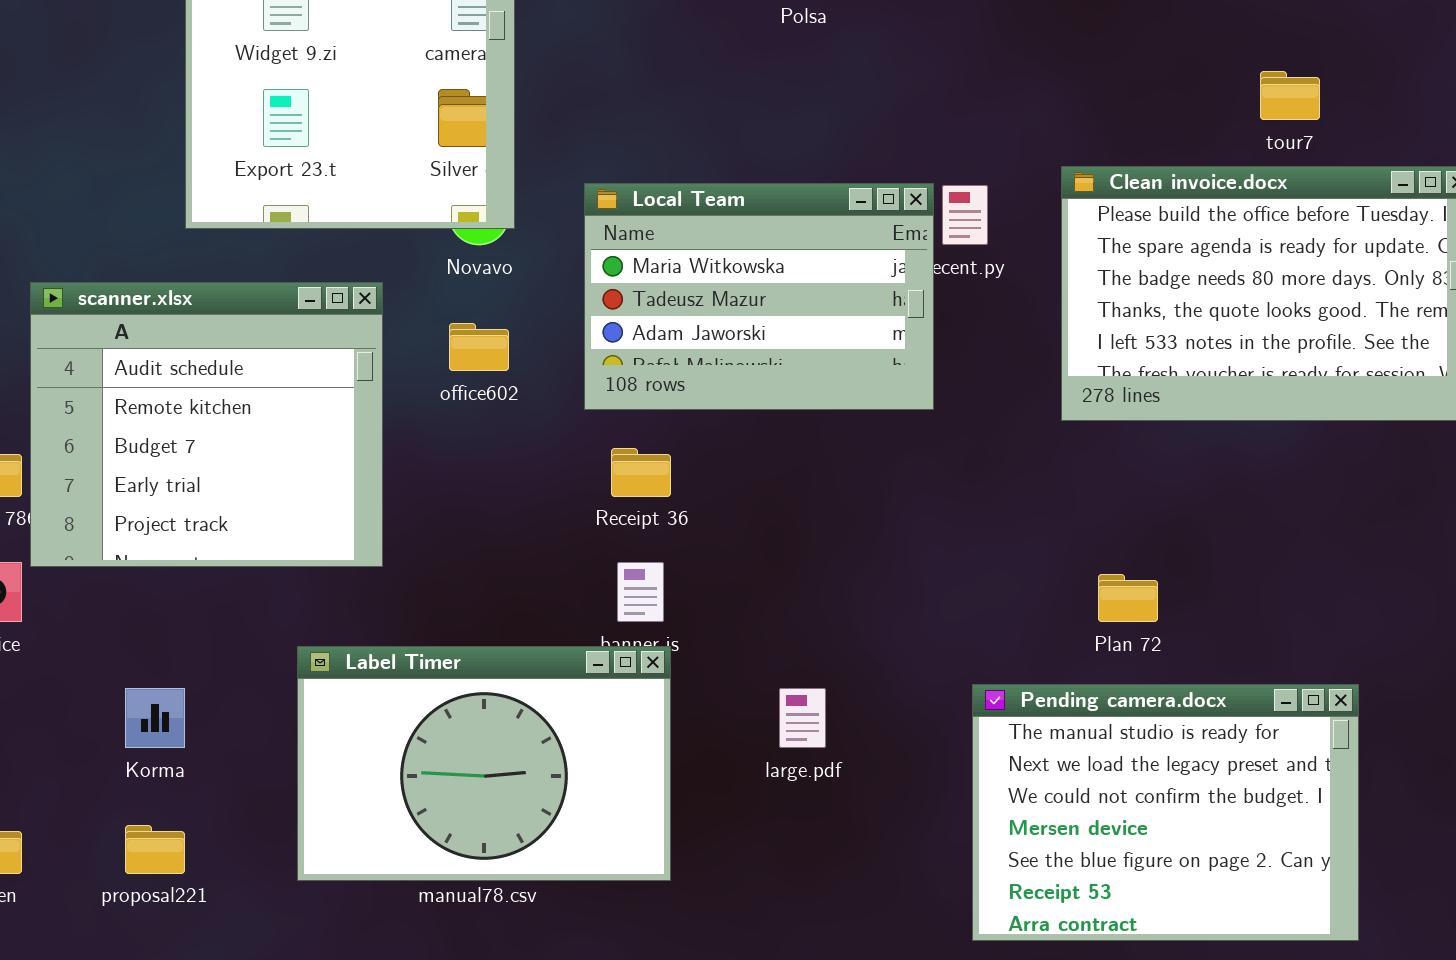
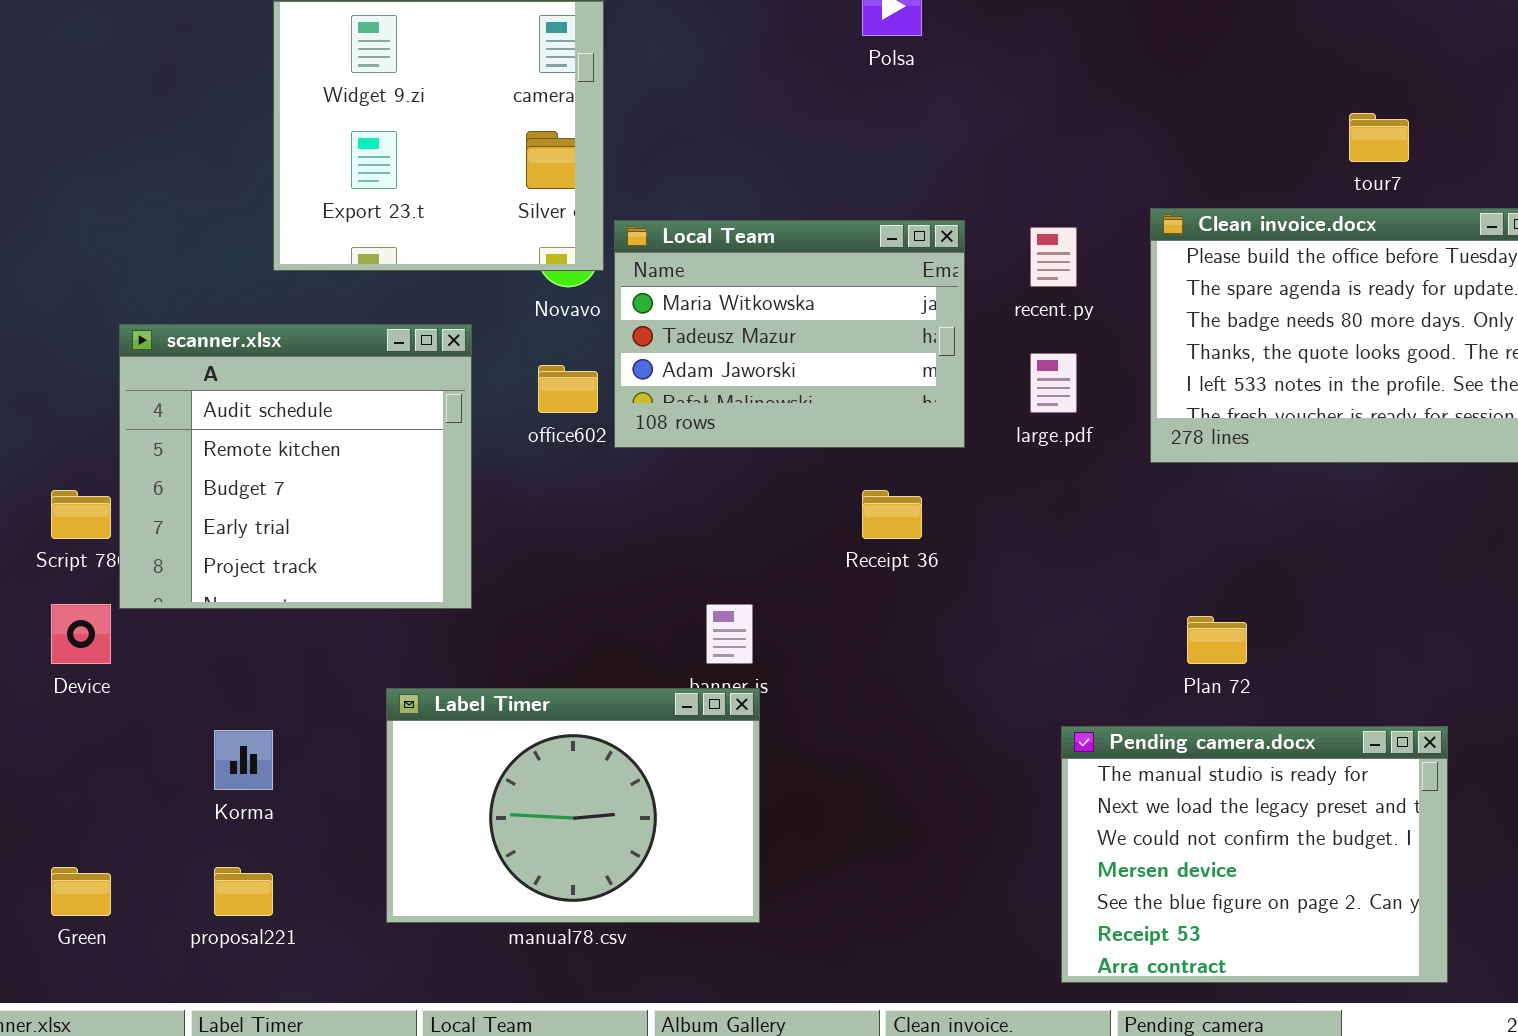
Local Team: [584,183,934,410] -> [614,220,965,448], moved
Receipt 36: [611,448,671,497] -> [862,490,922,539], moved
large.pdf: [779,688,826,748] -> [1030,353,1077,413], moved

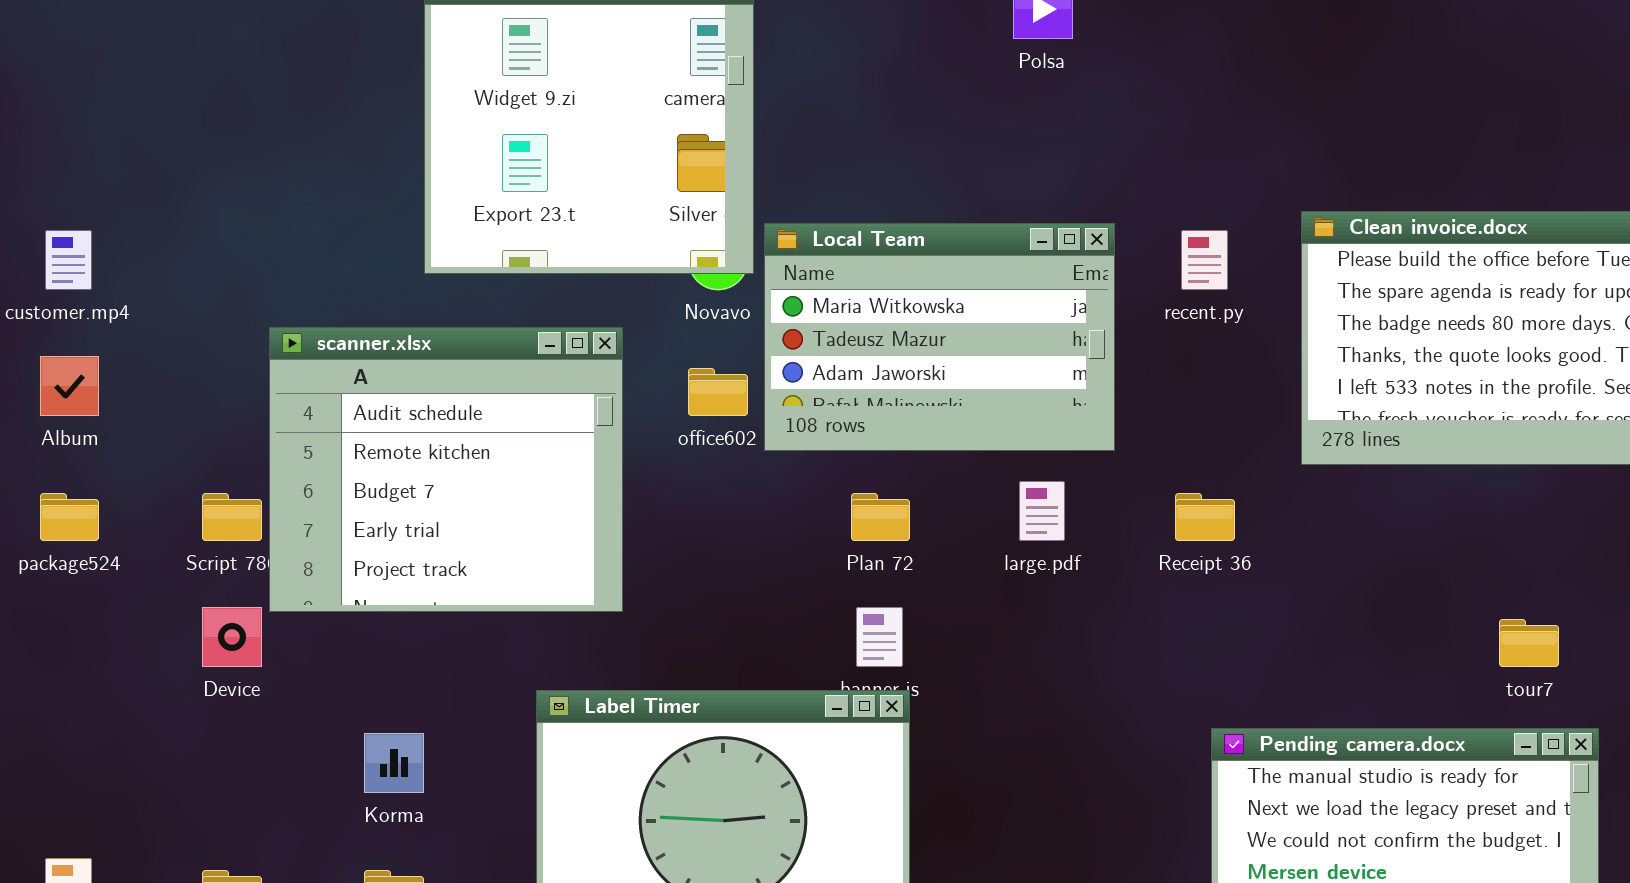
tour7: [1349,113,1409,162] -> [1499,619,1559,667], moved
large.pdf: [1030,353,1077,413] -> [1019,481,1065,541], moved
Receipt 36: [862,490,922,539] -> [1175,493,1235,541], moved
Plan 72: [1187,616,1247,664] -> [851,493,910,541], moved

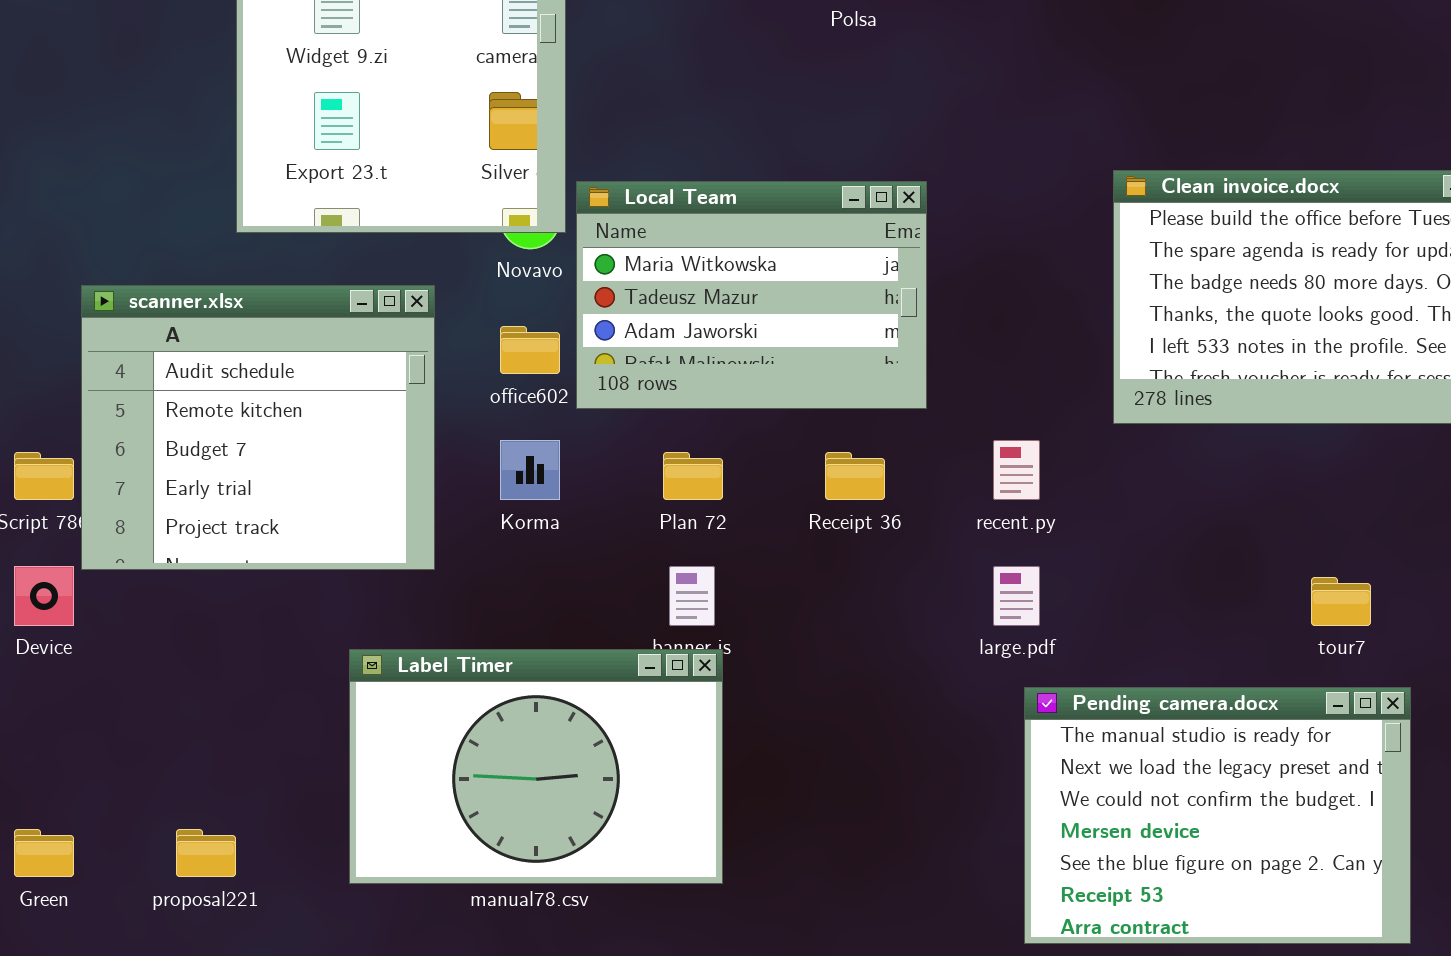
recent.py: [1181,230,1228,290] -> [993,440,1040,500], moved
large.pdf: [1019,481,1065,541] -> [993,566,1040,626], moved
Receipt 36: [1175,493,1235,541] -> [825,452,885,500], moved
Korma: [364,733,424,793] -> [500,440,560,500], moved

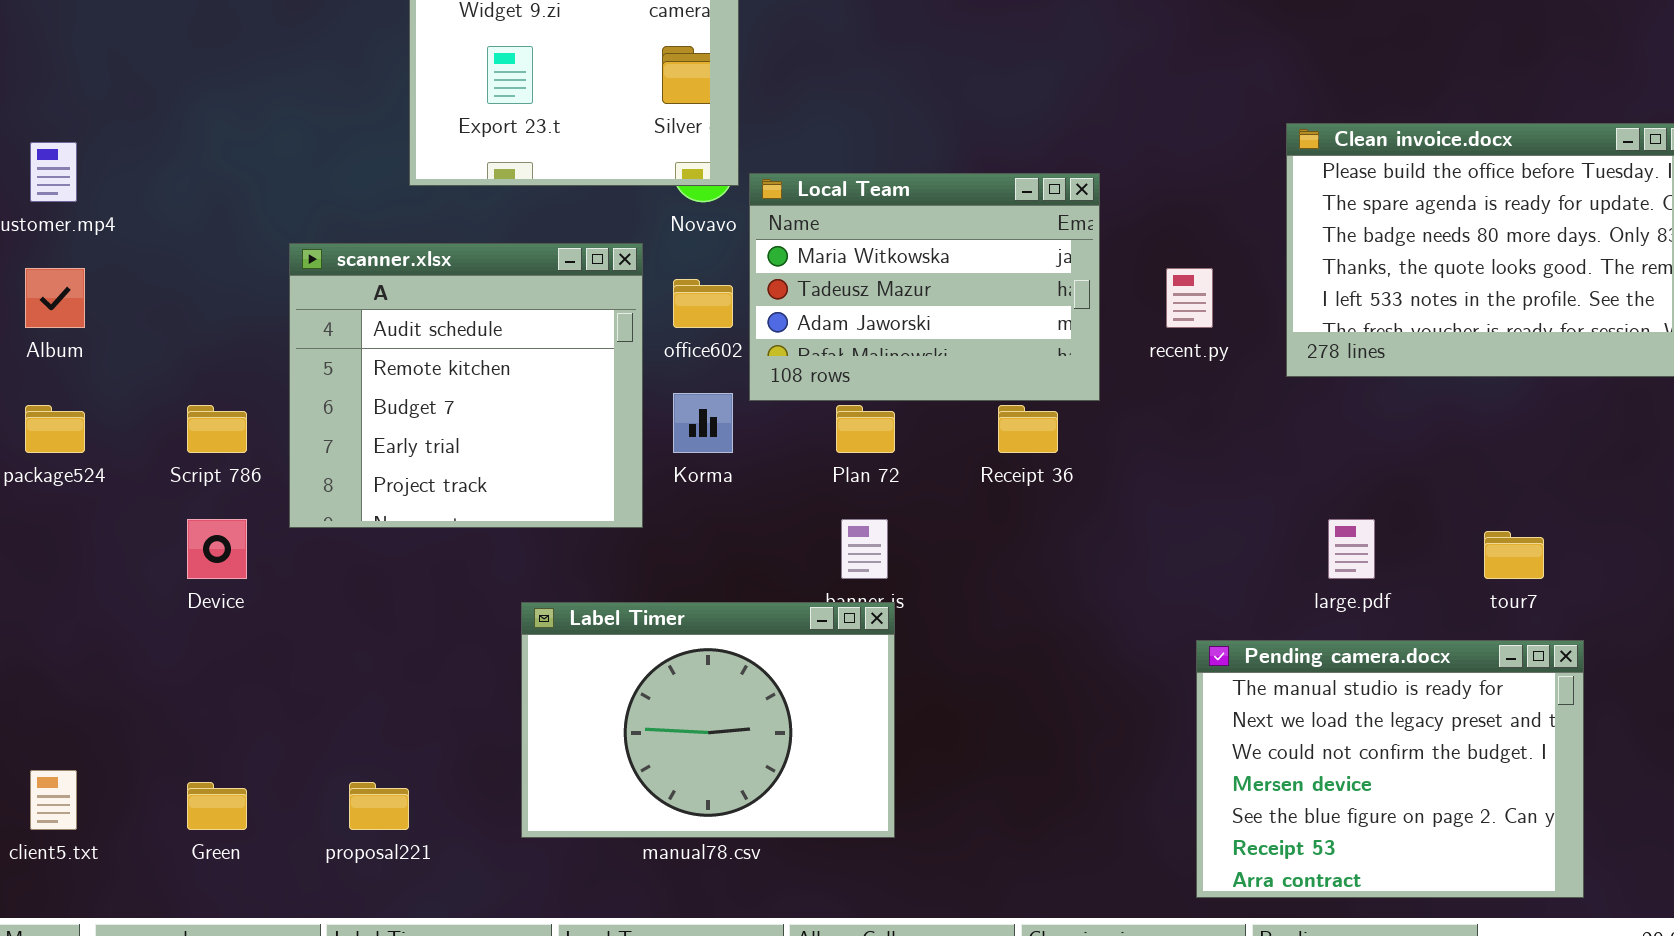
Local Team: [576,181,927,409] -> [749,173,1100,401], moved
scanner.xlsx: [81,285,435,570] -> [289,243,643,528], moved
recent.py: [993,440,1040,500] -> [1166,268,1213,328], moved
large.pdf: [993,566,1040,626] -> [1328,519,1375,579], moved

